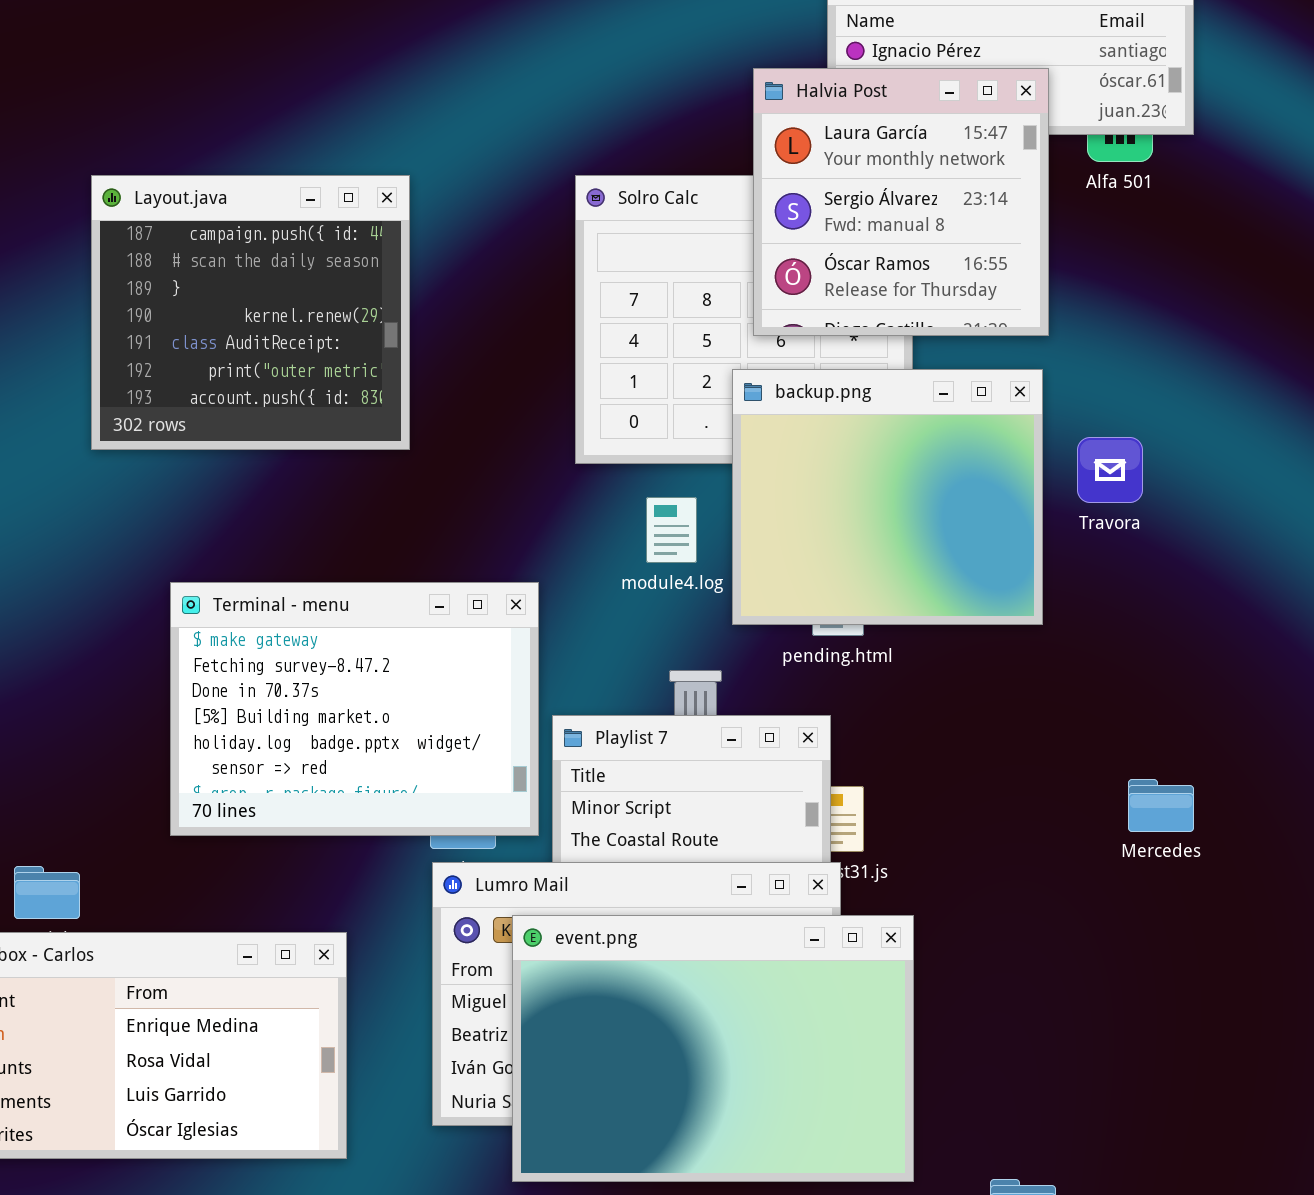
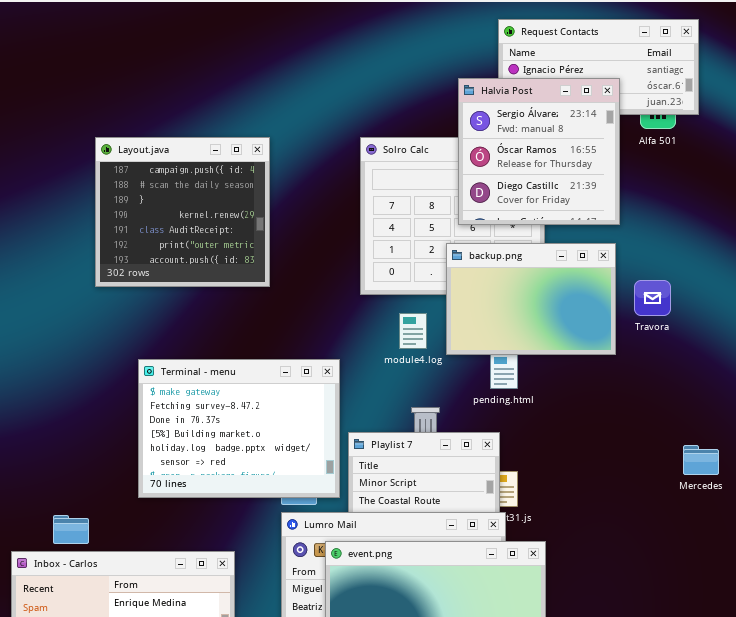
Halvia Post: [753,68,1049,336] -> [458,78,620,225], scrolled down 1 row
backup.png: [732,369,1043,625] -> [446,243,616,355], resized
Mercedes: [1128,779,1194,832] -> [683,445,719,475], moved

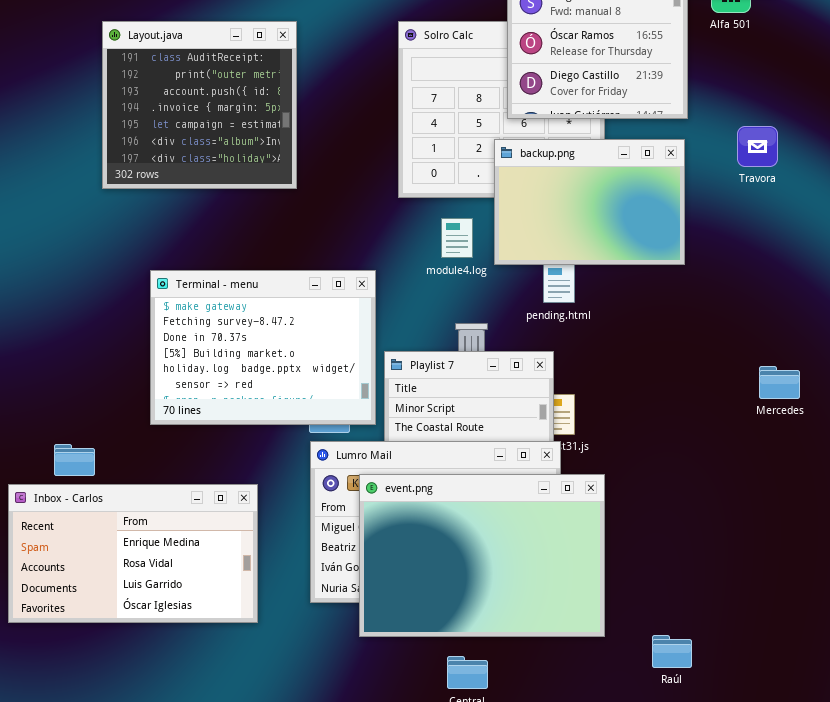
Layout.java: [95,137,270,287] -> [102,21,297,189], scrolled down 4 rows
Travora: [634,280,671,316] -> [737,126,778,167], moved

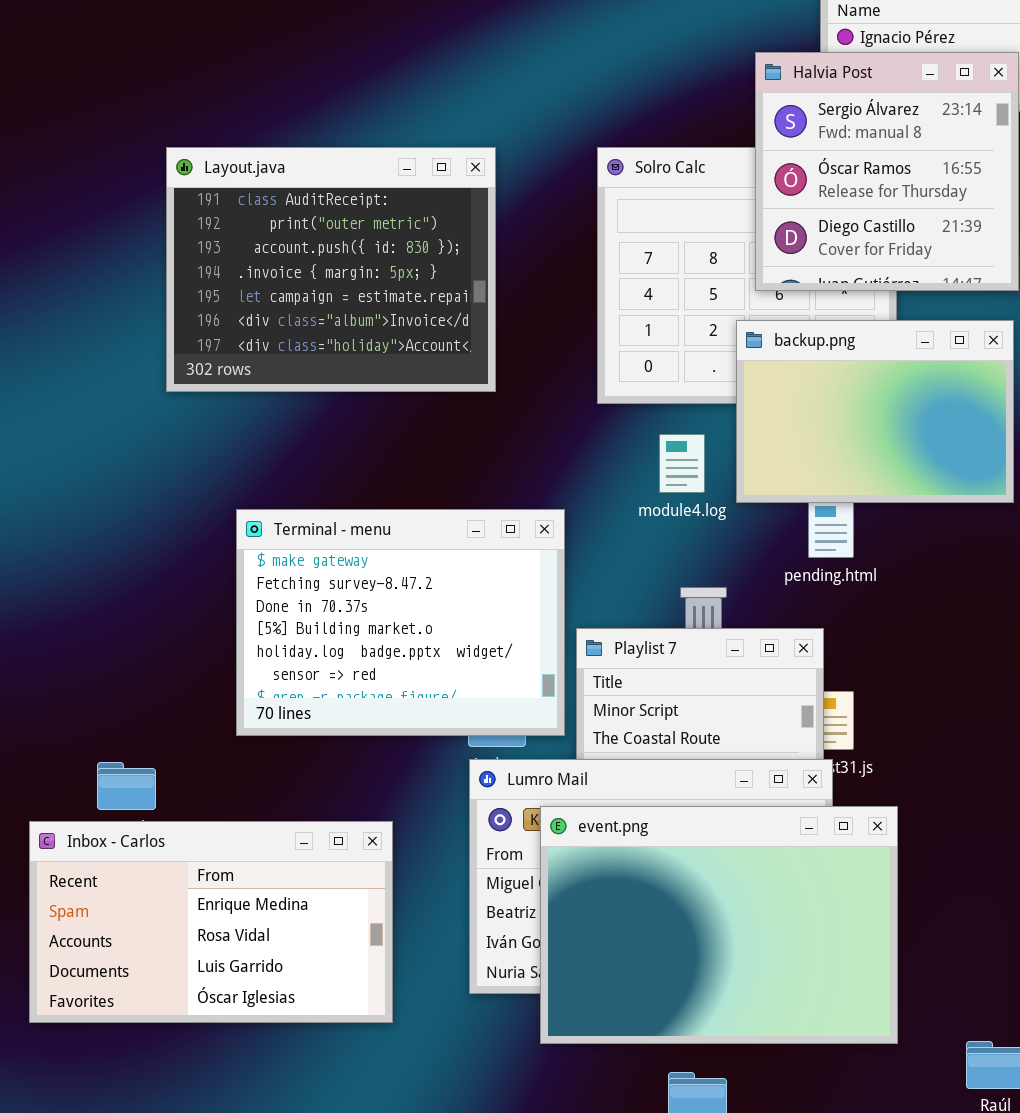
Layout.java: [102,21,297,189] -> [166,147,496,392], resized

